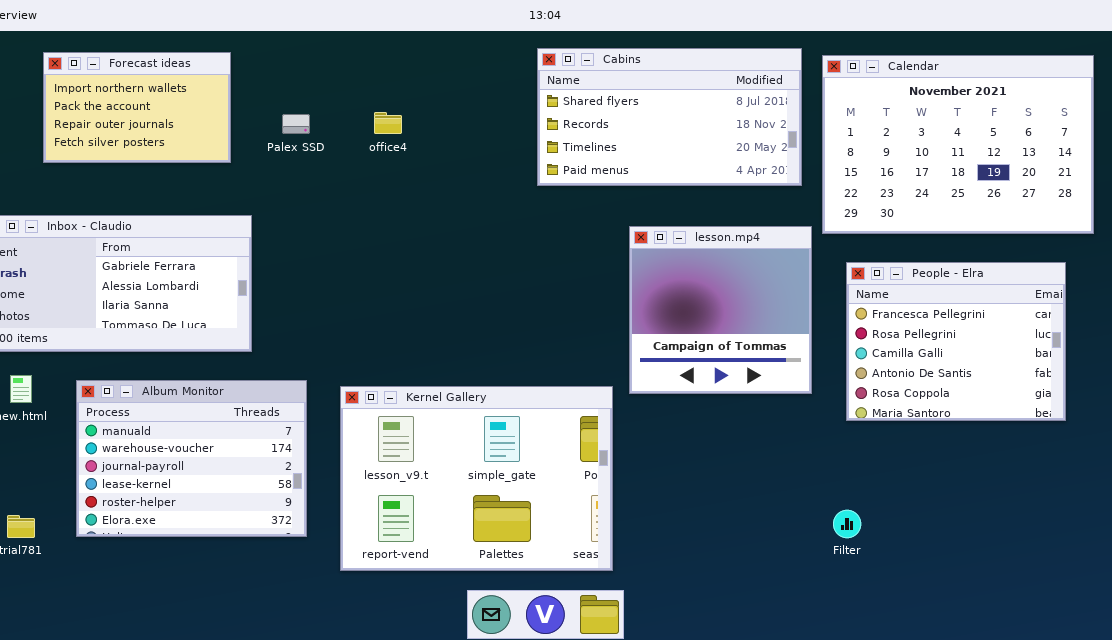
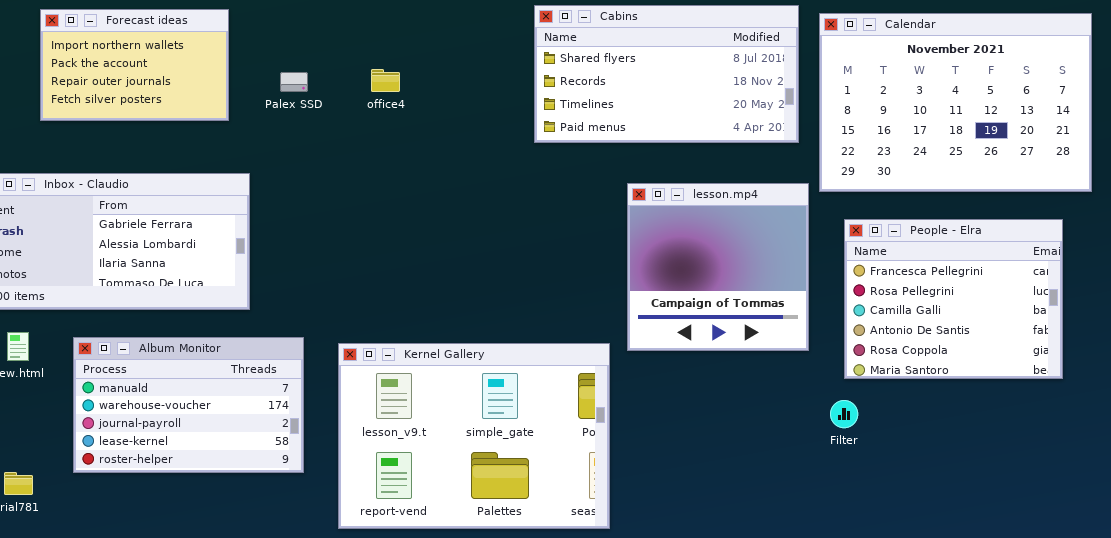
Album Monitor: [76,380,307,537] -> [73,337,304,473], resized
Filter: [833,510,861,538] -> [830,400,858,428], moved

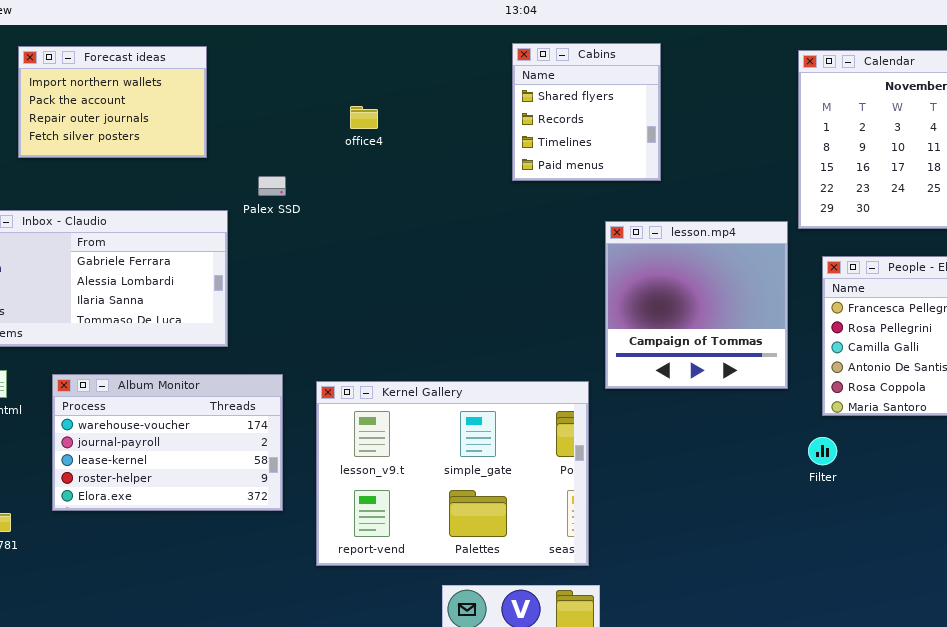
Cabins: [534,5,799,143] -> [512,43,661,181], resized
Palex SSD: [280,72,308,92] -> [258,176,286,196], moved
Album Monitor: [73,337,304,473] -> [52,374,283,511], scrolled down 1 row

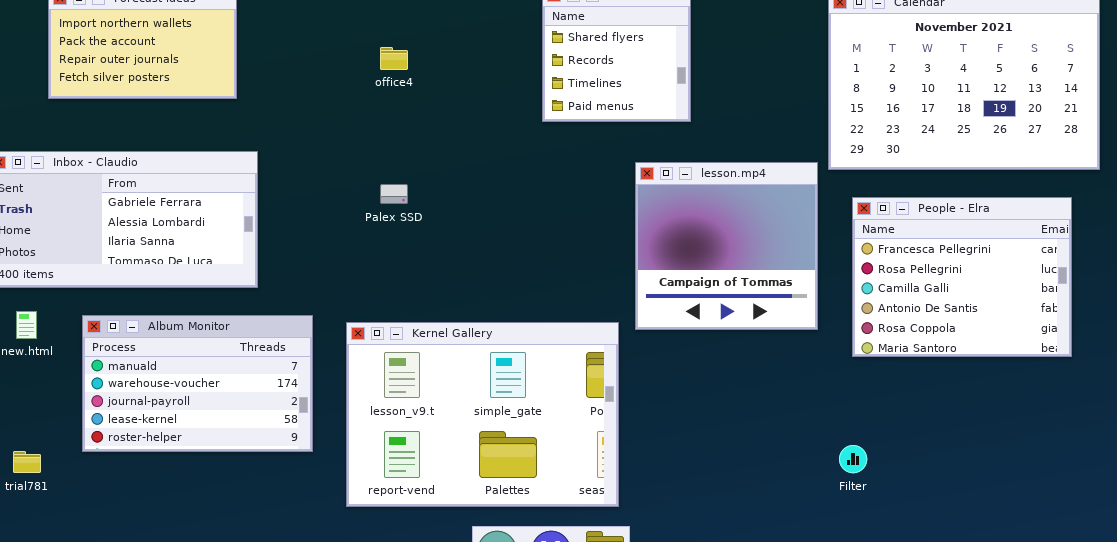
Palex SSD: [258,176,286,196] -> [380,184,408,204], moved
Album Monitor: [52,374,283,511] -> [82,315,313,452], scrolled up 1 row
Filter: [808,437,837,465] -> [839,445,867,473], moved

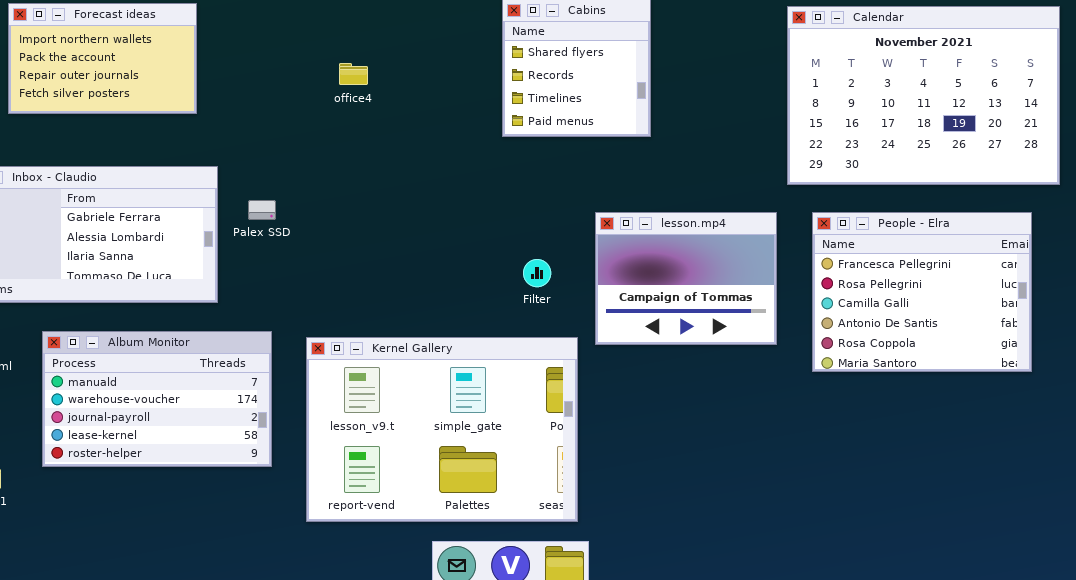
lesson.mp4: [635,162,818,330] -> [595,212,777,345], resized
Palex SSD: [380,184,408,204] -> [248,200,276,220], moved
Filter: [839,445,867,473] -> [523,259,551,287], moved

